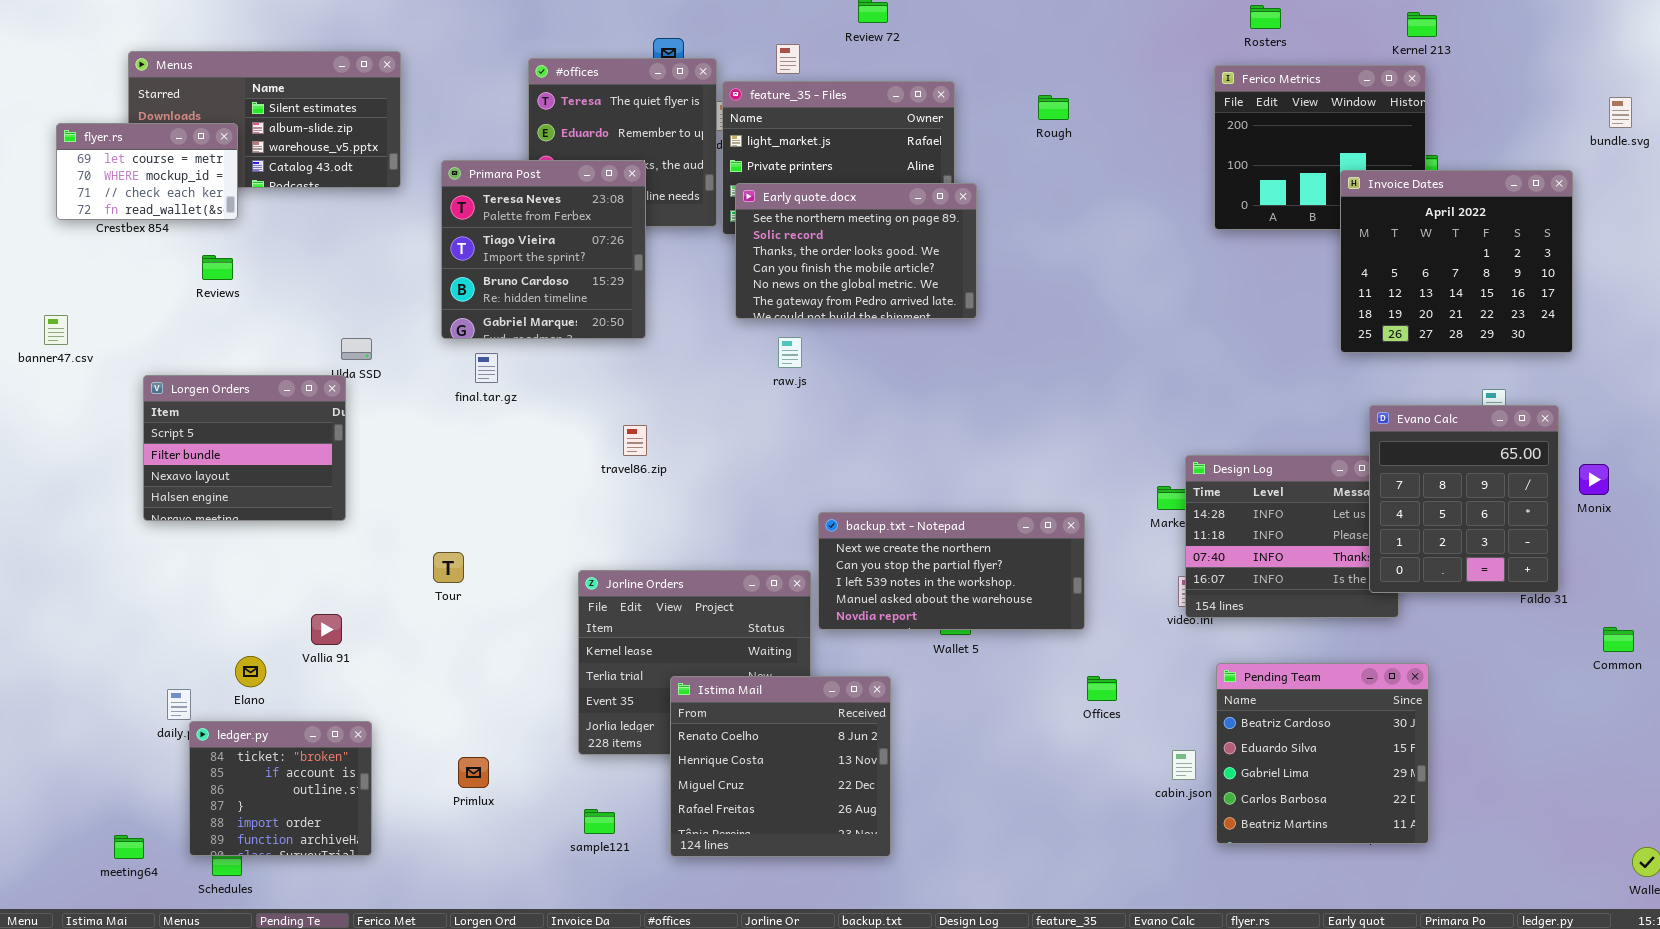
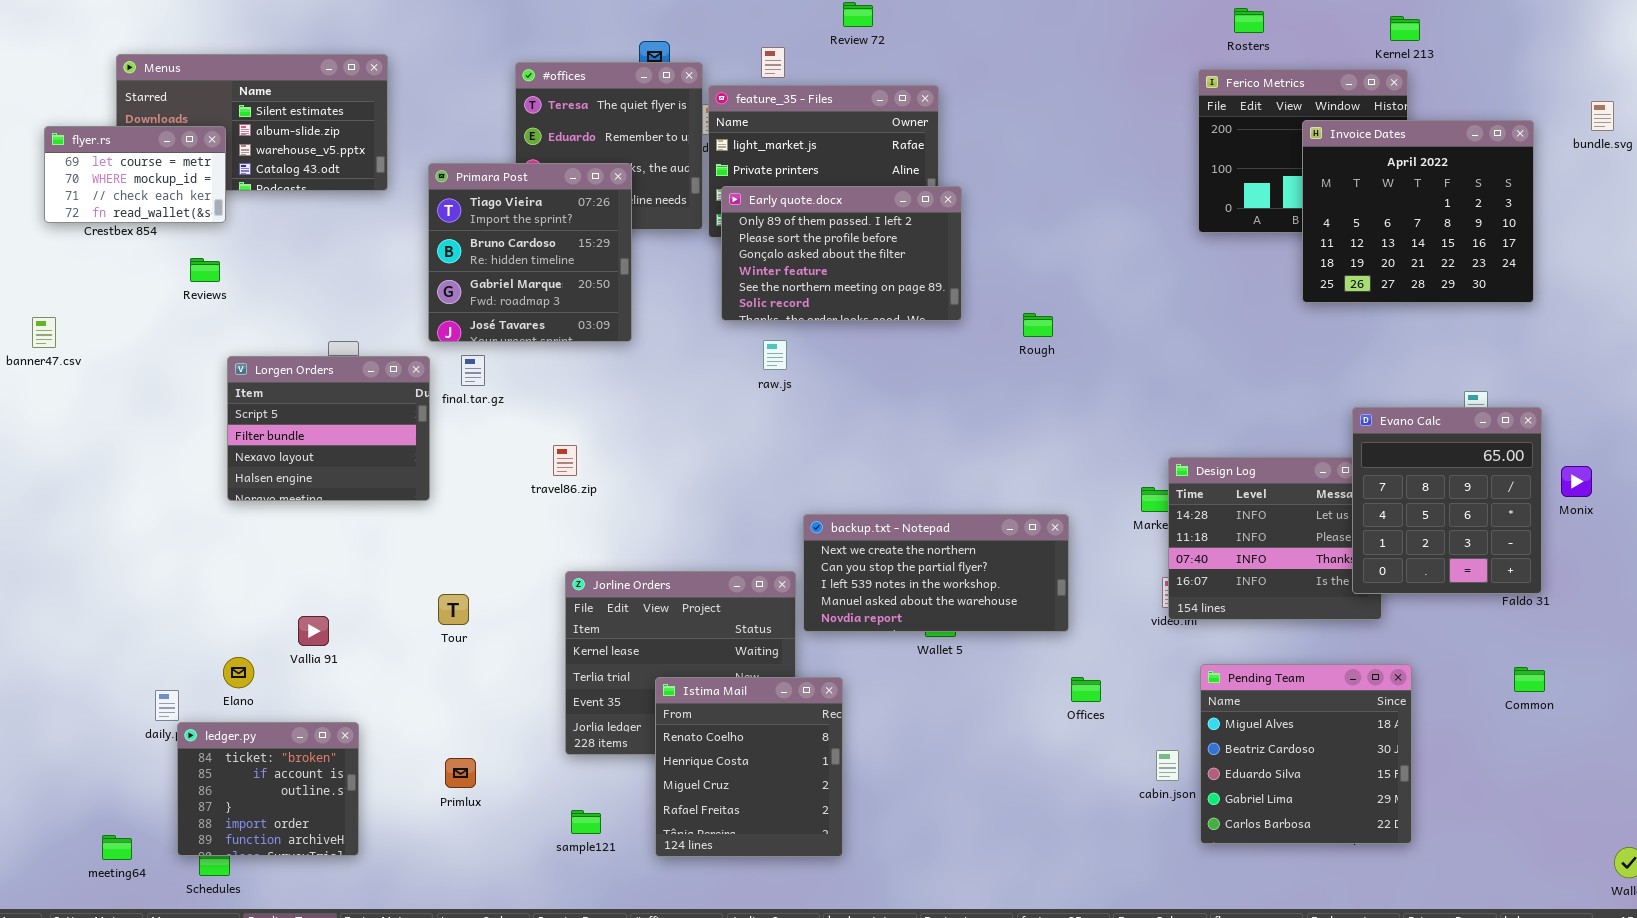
Rough: [1038,95,1069,120] -> [1023,313,1053,337], moved
Primara Post: [441,160,646,339] -> [428,163,632,342], scrolled down 1 row
Invoice Dates: [1340,170,1573,353] -> [1302,120,1534,303], moved
Early quote.docx: [735,183,977,319] -> [721,186,962,321], scrolled up 4 rows
Lorgen Orders: [143,375,346,521] -> [227,356,430,501], moved
travel86.zip: [623,425,647,456] -> [553,445,577,476], moved
Tour: [433,552,464,583] -> [438,594,469,625], moved
Common: [1603,627,1634,652] -> [1514,667,1545,692], moved
Pending Team: [1216,663,1429,844] -> [1200,664,1412,844], scrolled up 1 row
Istima Mail: [670,676,891,857] -> [655,677,843,857], resized

